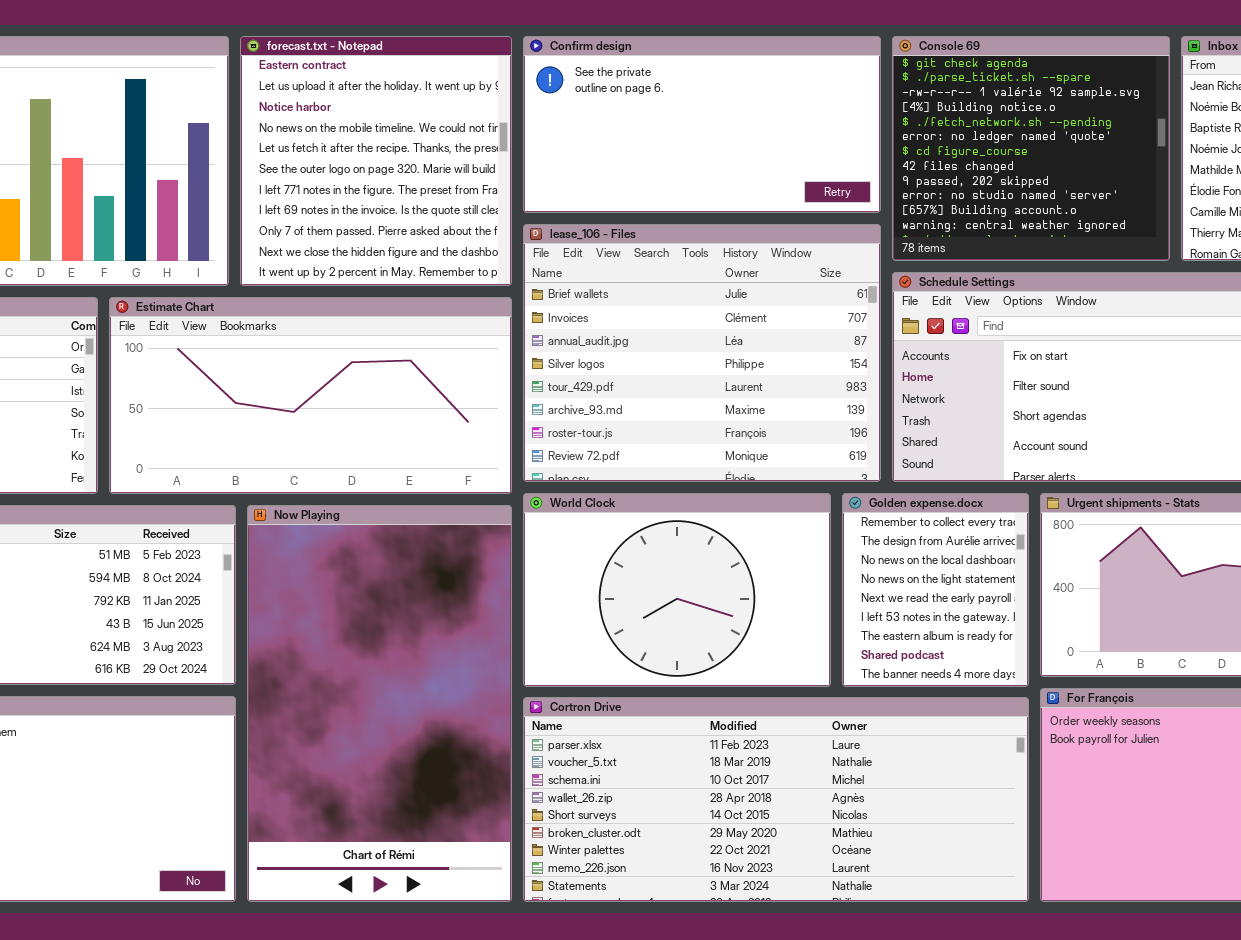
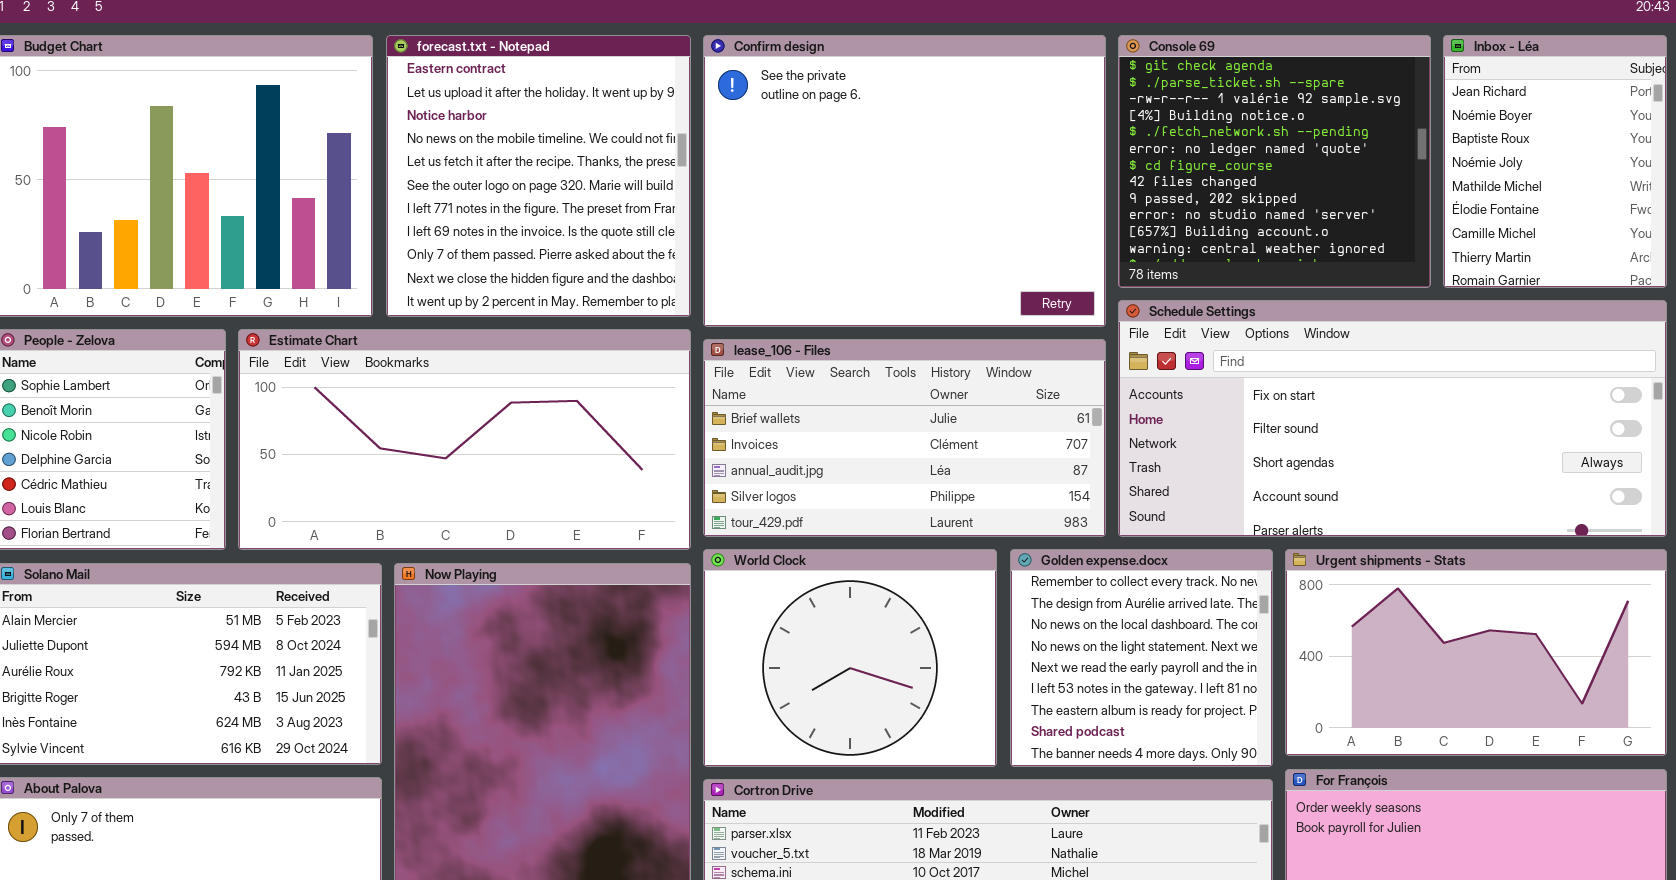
Confirm design: [523,36,881,213] -> [703,35,1106,327], resized
lease_106 - Files: [523,224,881,482] -> [703,339,1106,537], resized
World Clock: [523,493,831,687] -> [703,549,997,767], resized
Golden expense.docx: [842,493,1029,687] -> [1010,549,1273,767], resized

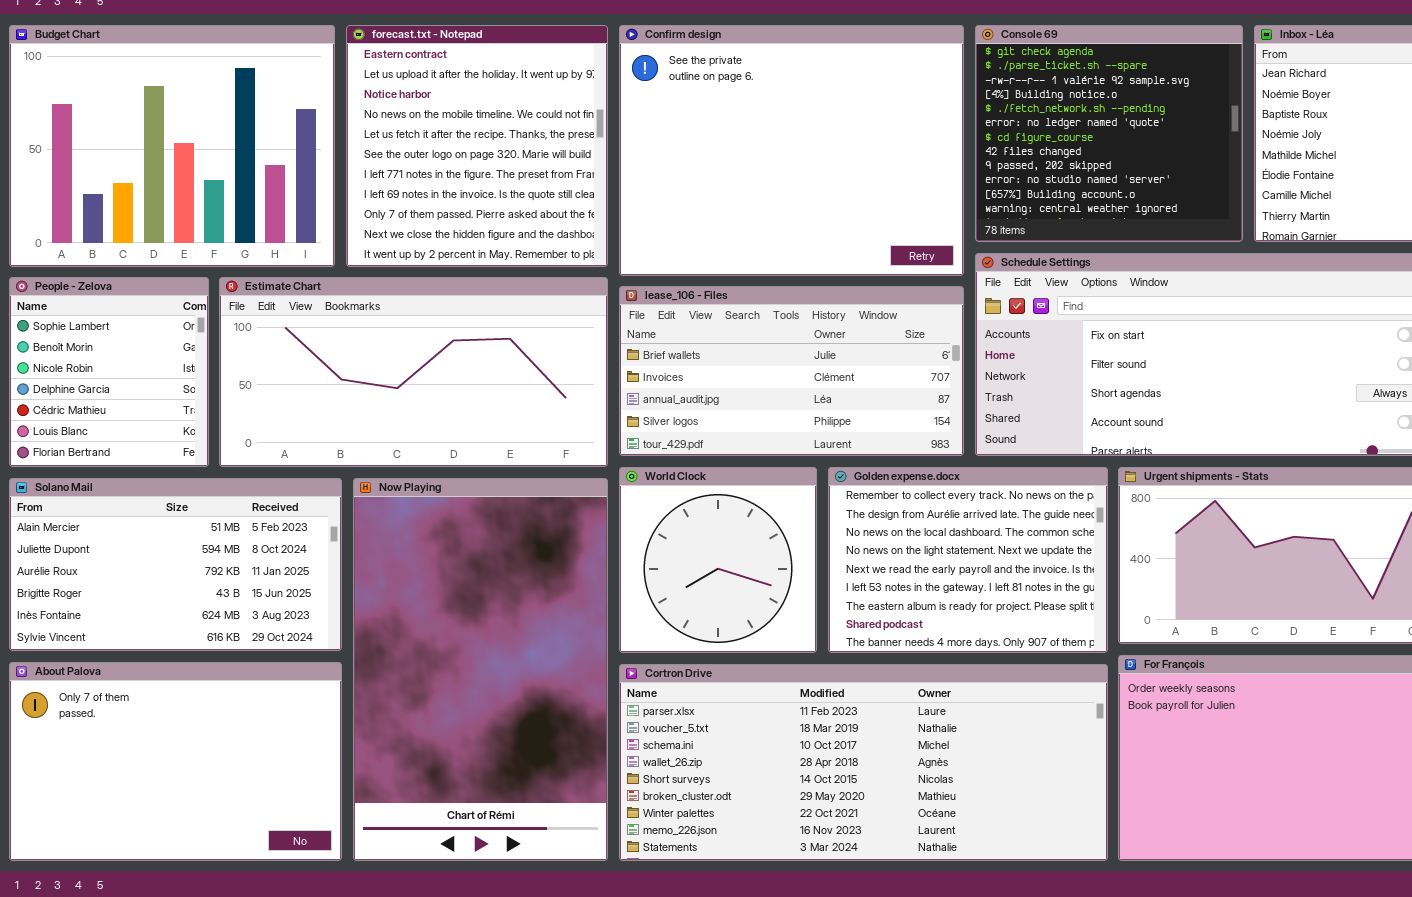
World Clock: [703,549,997,767] -> [619,467,817,653], resized
Golden expense.docx: [1010,549,1273,767] -> [828,467,1108,653], resized

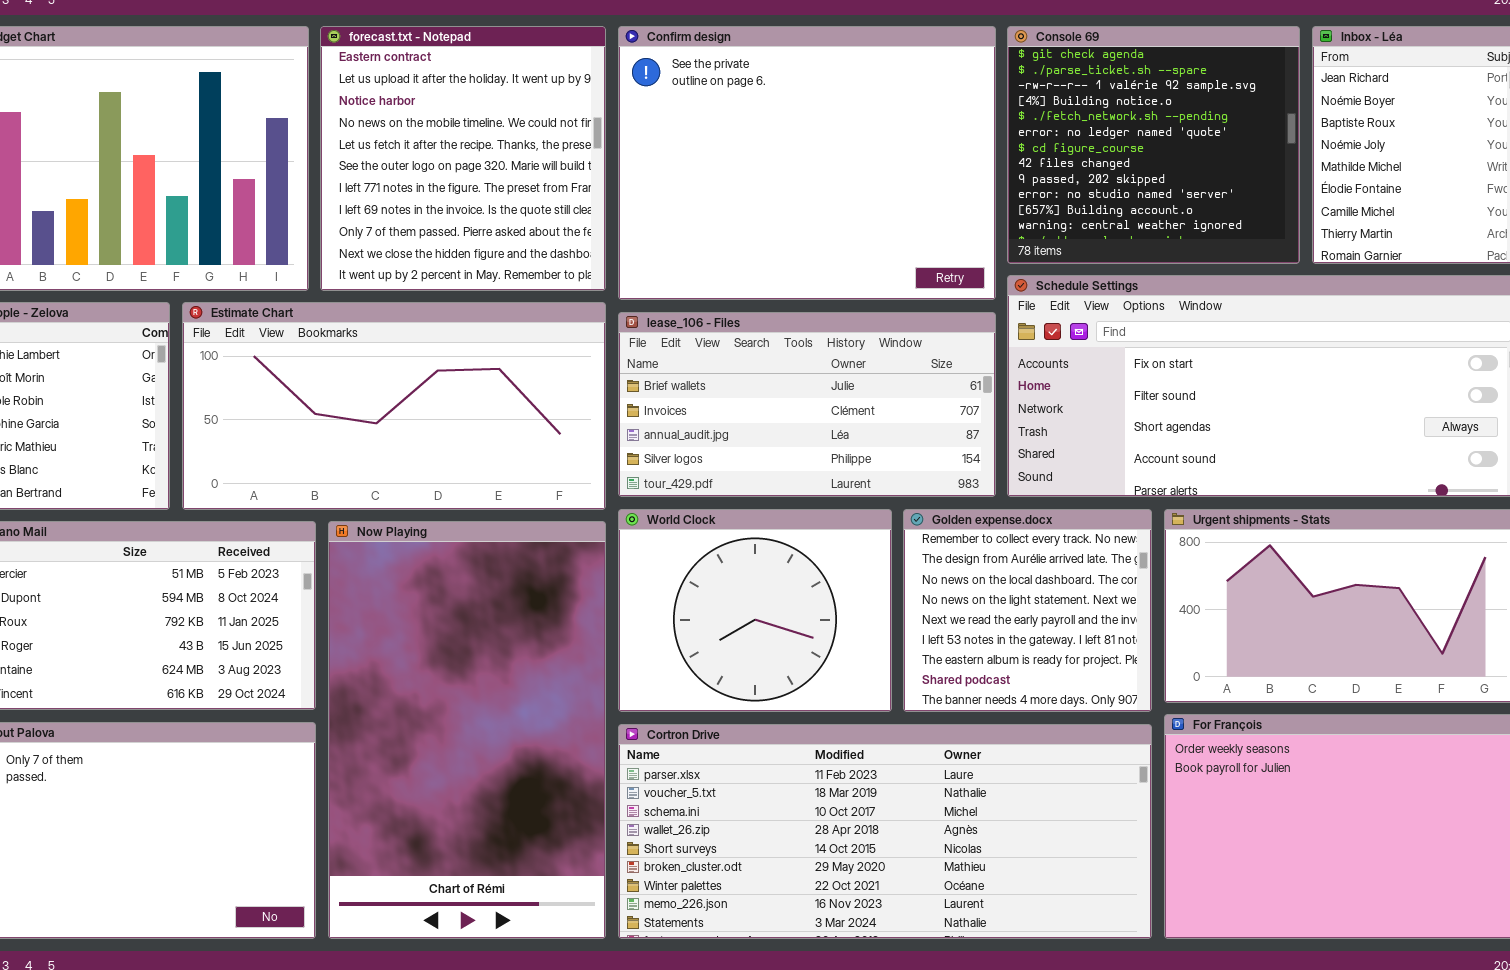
World Clock: [619,467,817,653] -> [618,509,892,712], resized
Golden expense.docx: [828,467,1108,653] -> [903,509,1152,712], resized

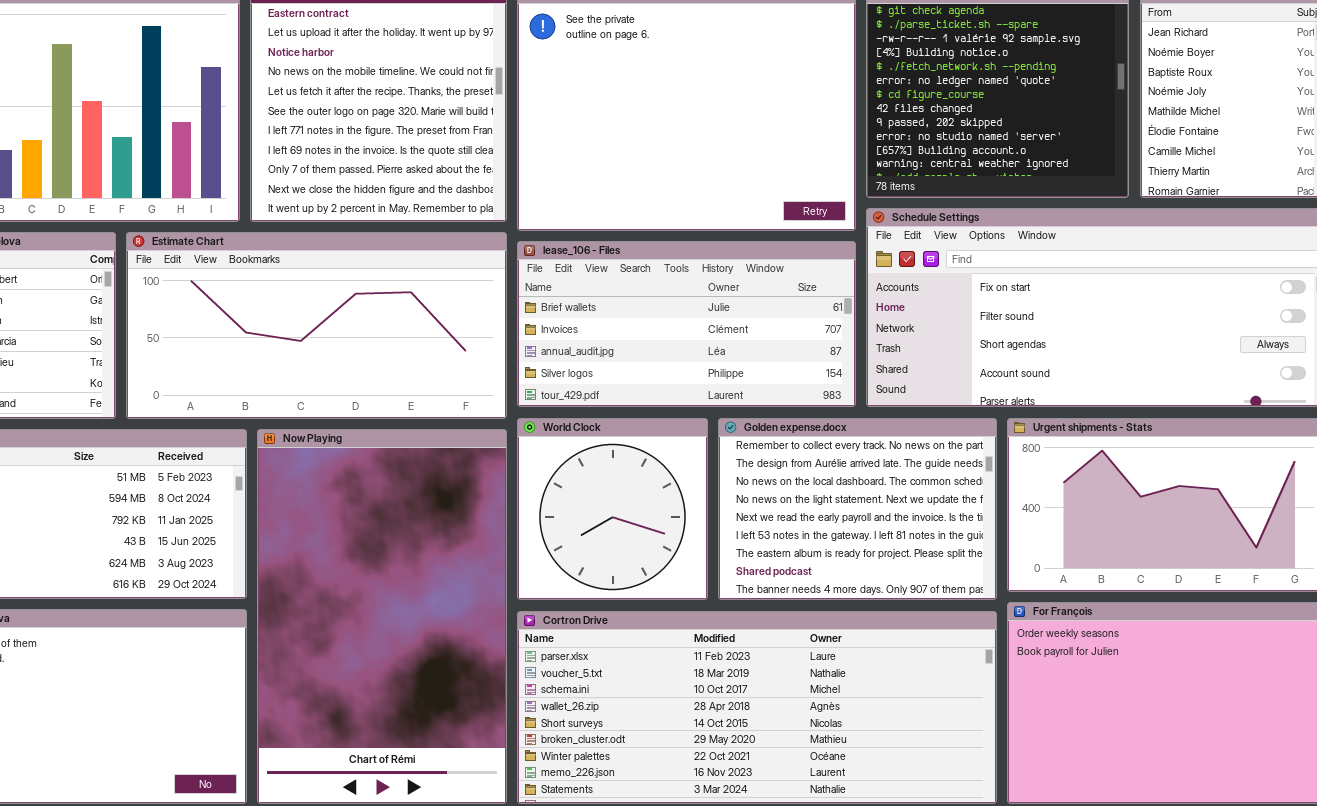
World Clock: [618,509,892,712] -> [517,418,708,600], resized
Golden expense.docx: [903,509,1152,712] -> [718,418,997,600], resized

